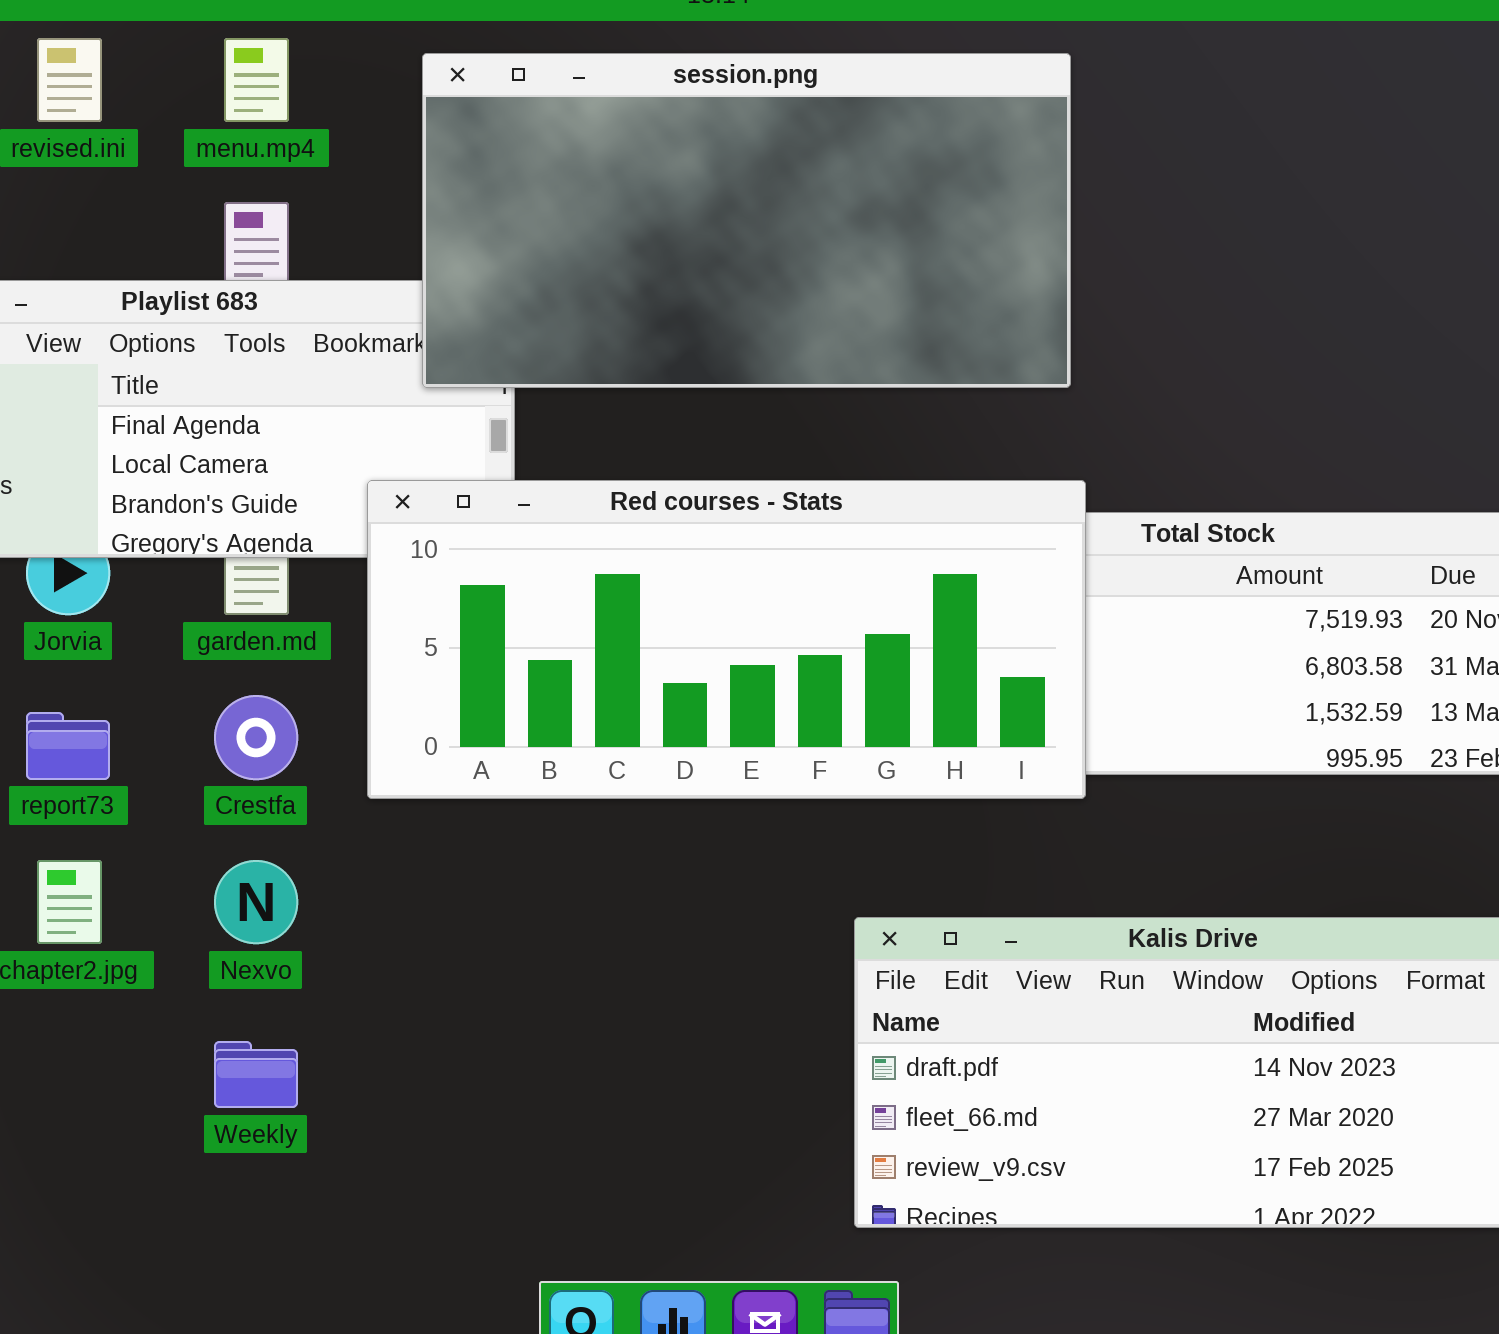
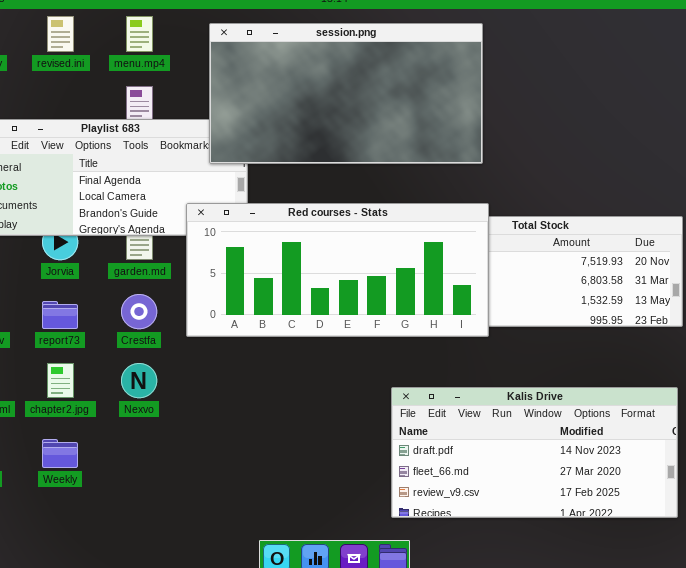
Weekly: [214,1041,298,1108] -> [42,439,78,468], moved

